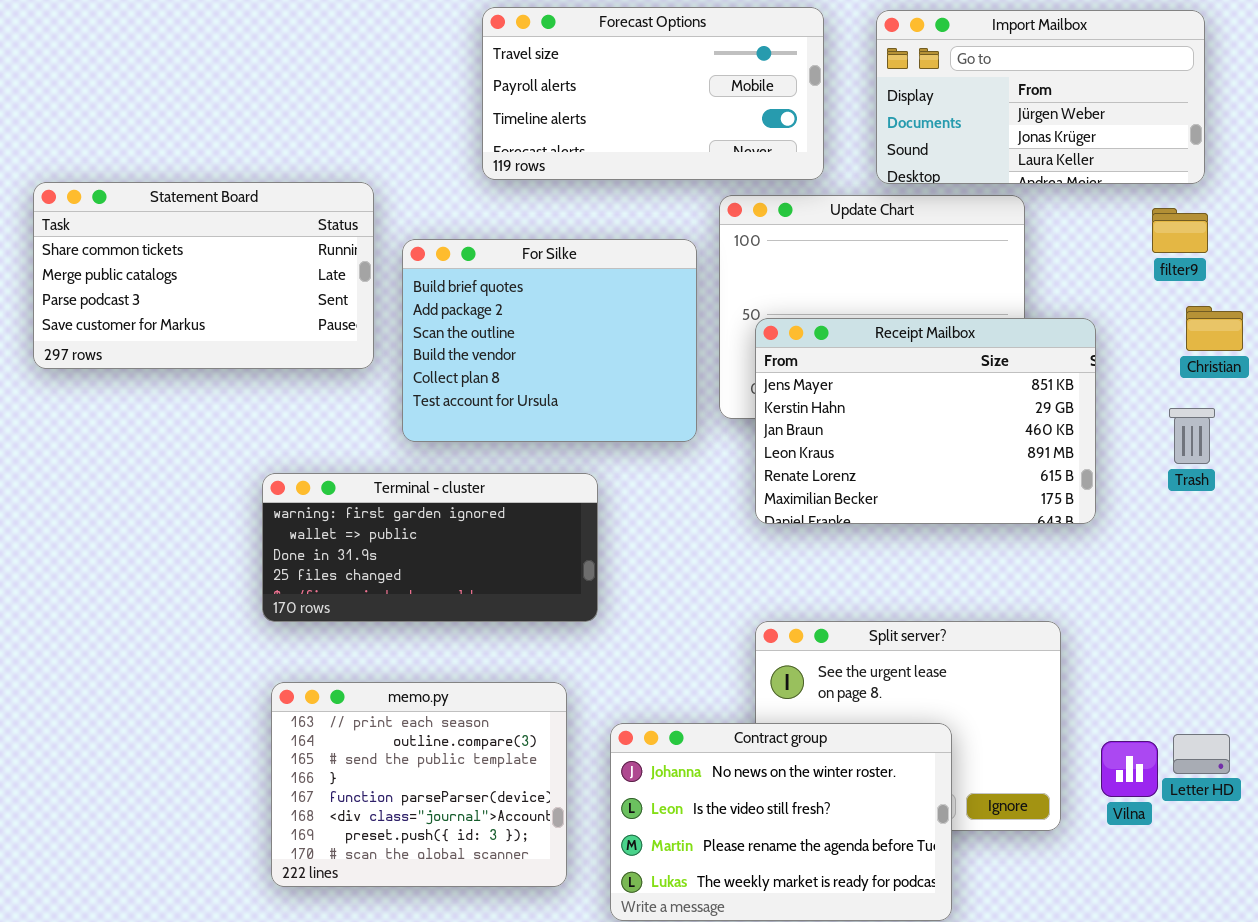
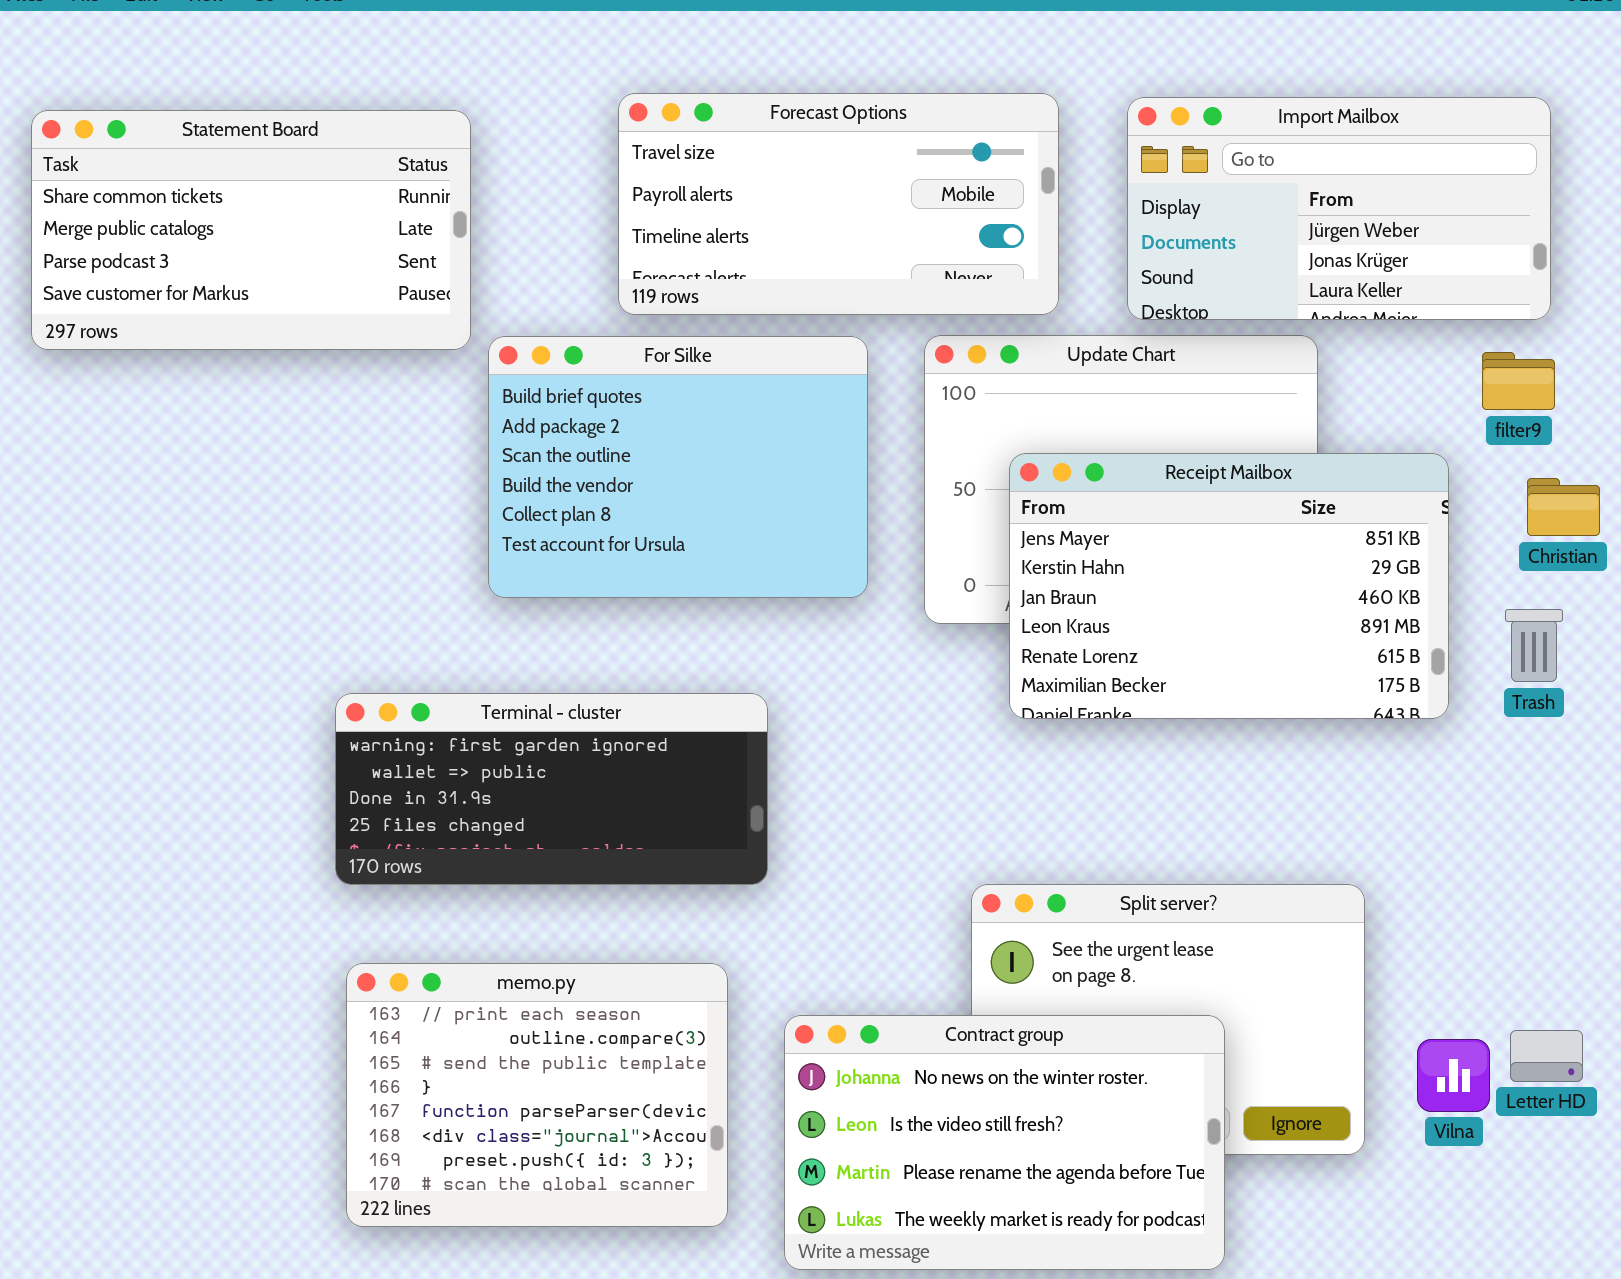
Statement Board: [33,182,374,369] -> [31,110,471,350], moved
For Silke: [402,239,697,442] -> [488,336,868,598], moved
Receipt Mailbox: [755,318,1096,524] -> [1009,453,1449,719], moved

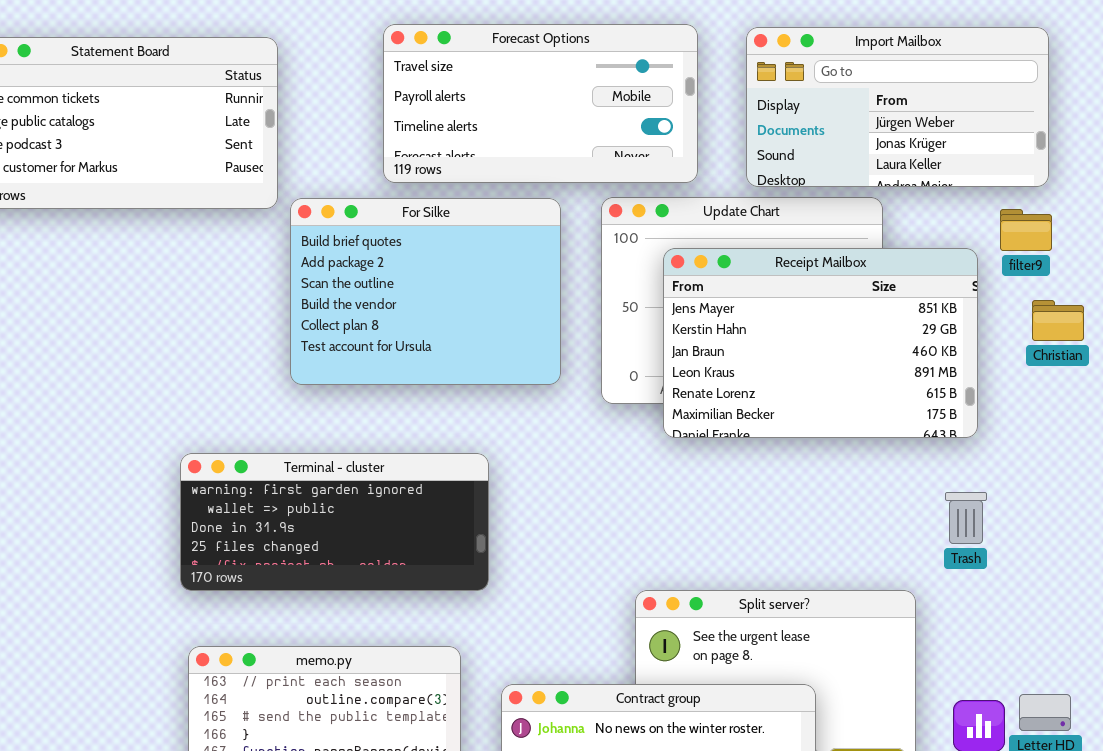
Receipt Mailbox: [1009,453,1449,719] -> [663,248,978,438], moved
Trash: [1505,609,1563,682] -> [945,492,987,544], moved

